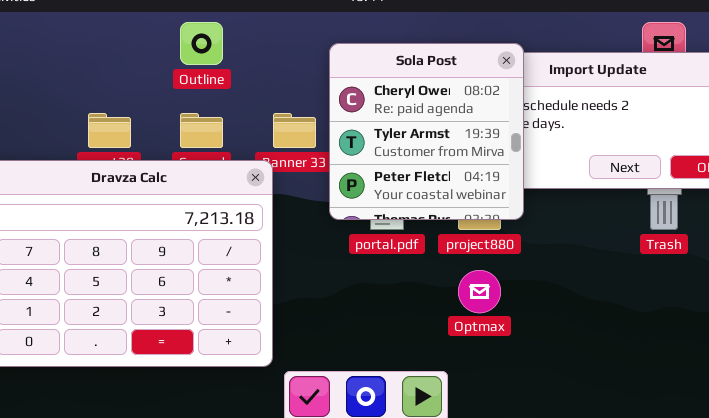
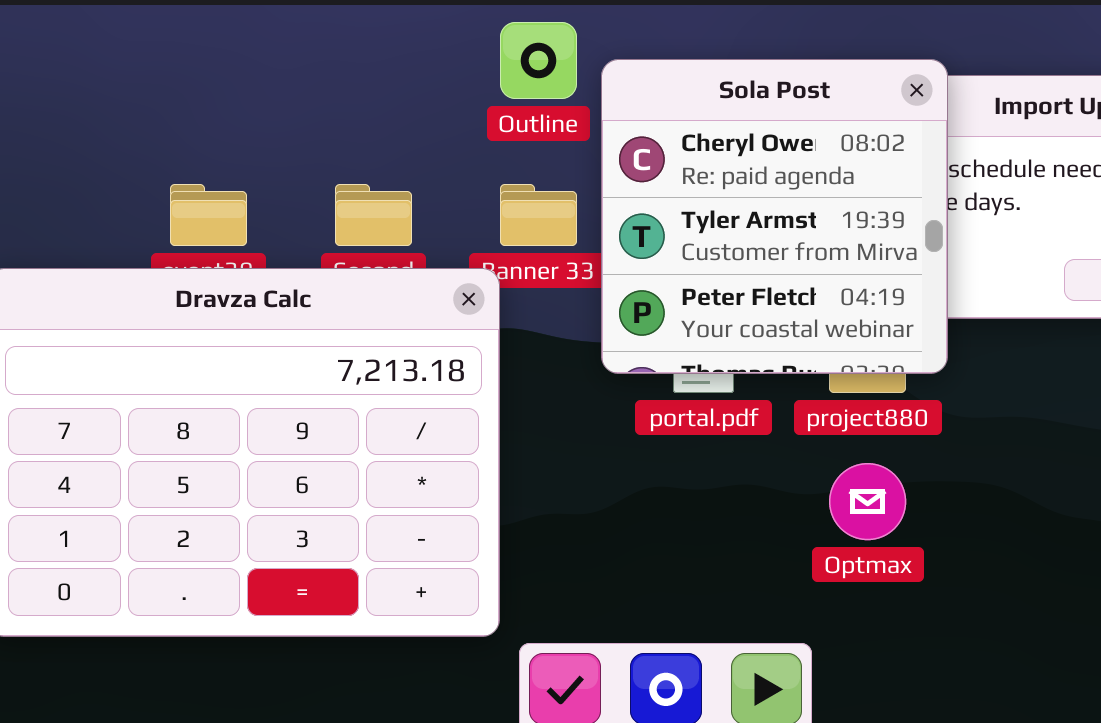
Outline: [180,22,223,65] -> [500,22,577,99], moved

